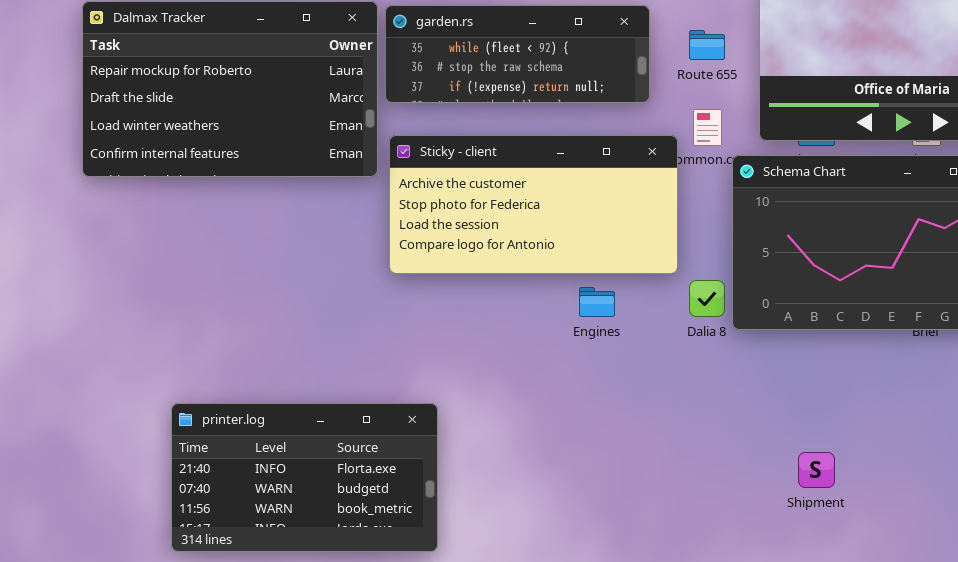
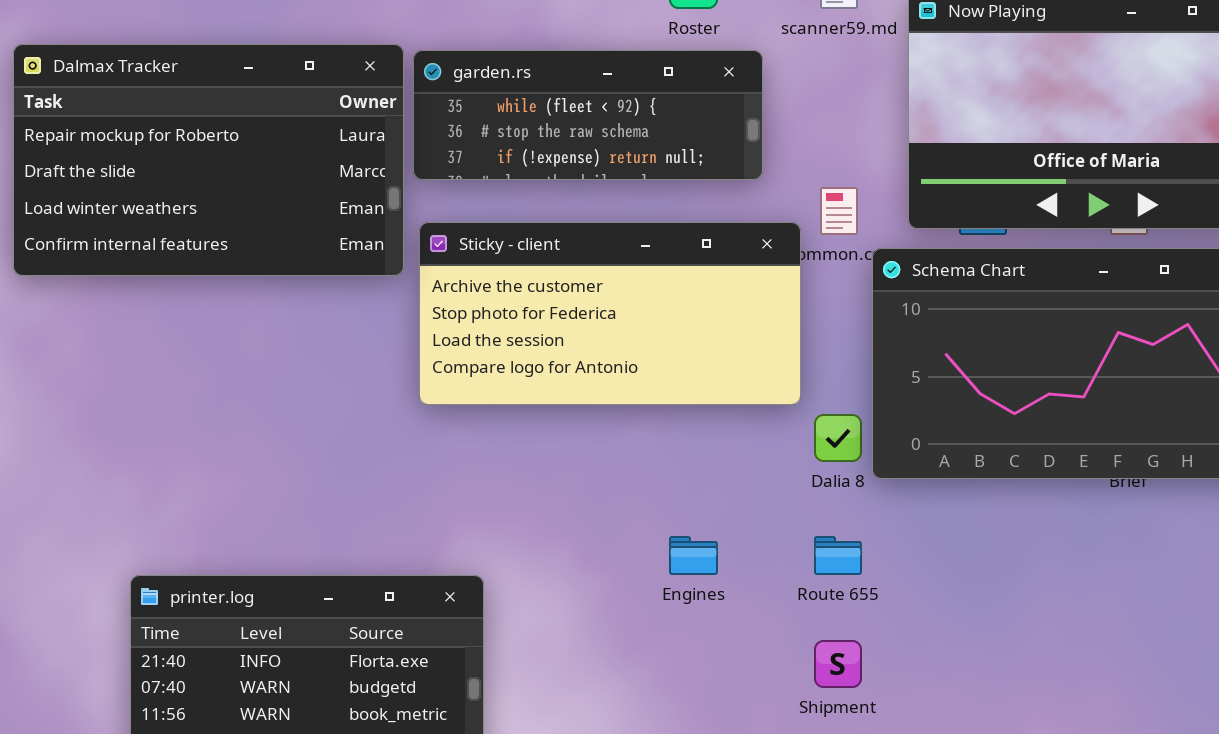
Route 655: [689,30,725,60] -> [814,536,862,575], moved
Engines: [579,287,615,317] -> [669,536,718,575], moved
Shipment: [798,452,835,488] -> [814,640,862,688], moved

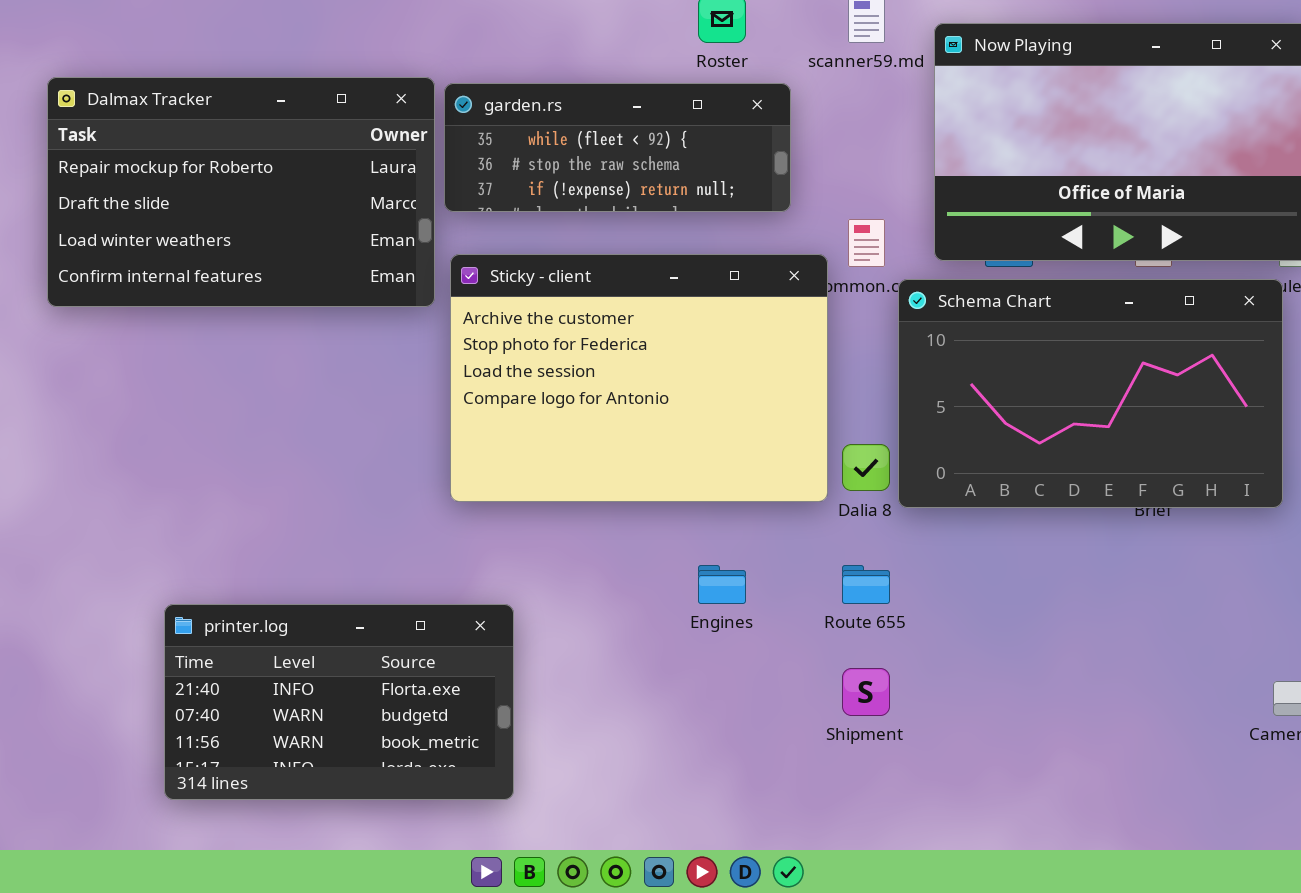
Sticky - client: [419,222,801,405] -> [450,254,828,502], resized

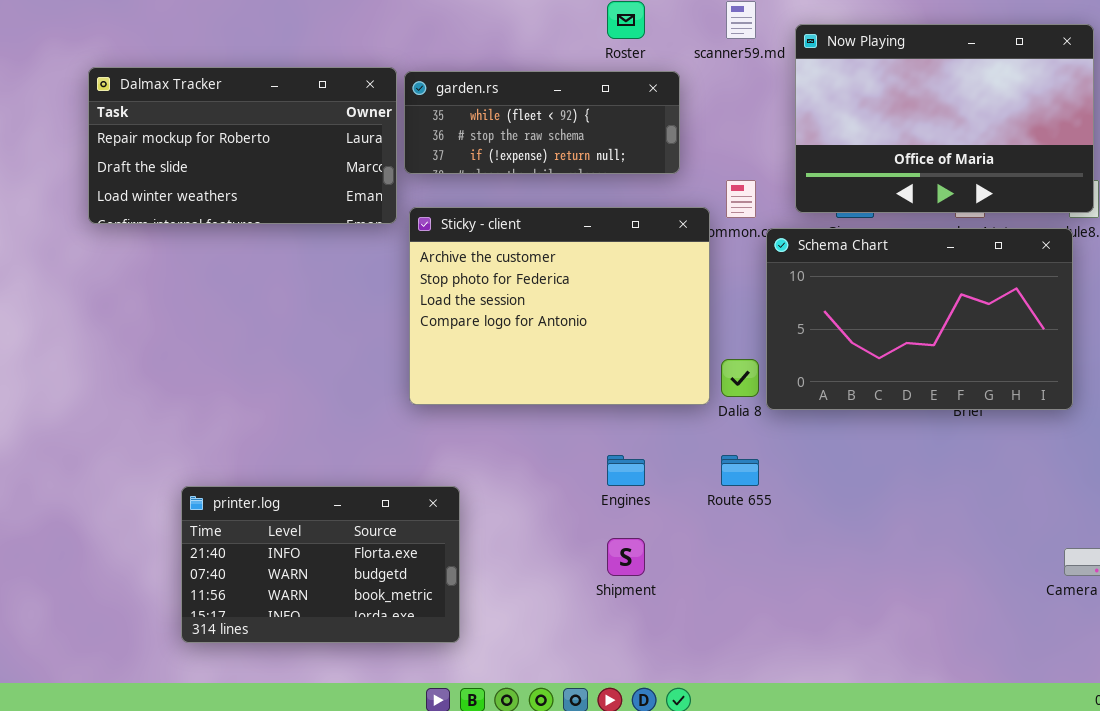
Dalmax Tracker: [47,77,435,307] -> [88,67,397,224], resized
Shipment: [842,668,890,716] -> [607,538,645,576], moved

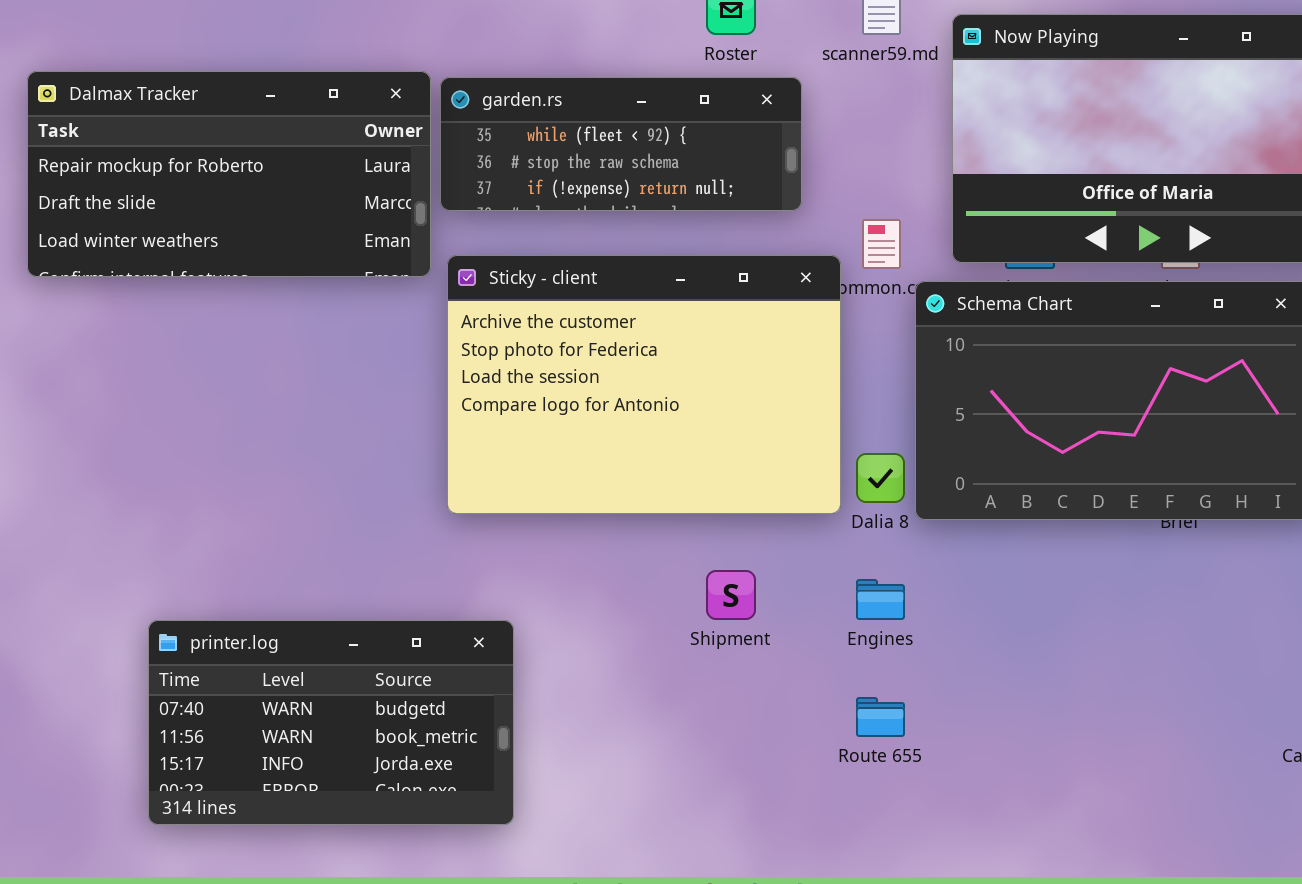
Engines: [607,455,645,486] -> [856,579,905,620], moved
Route 655: [721,455,759,486] -> [856,697,905,737], moved
printer.log: [181,486,460,643] -> [148,620,514,825], scrolled down 1 row
Shipment: [607,538,645,576] -> [706,570,756,620], moved

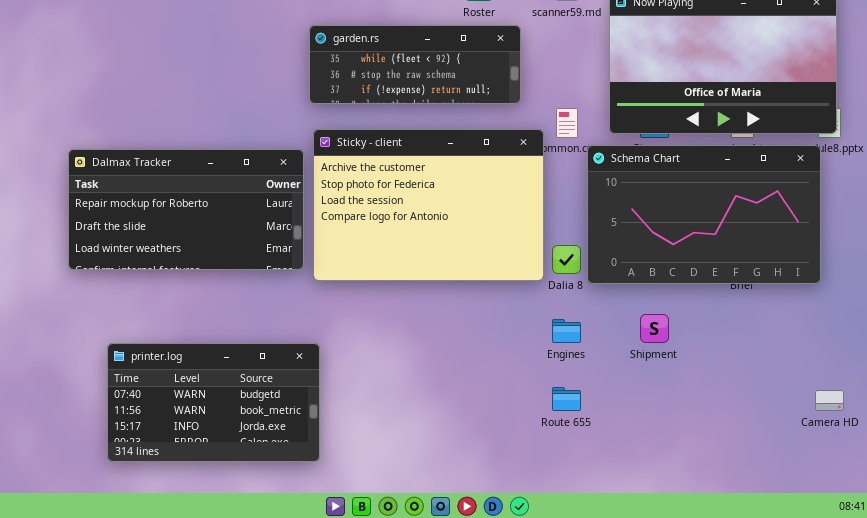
Dalmax Tracker: [27,71,431,277] -> [68,149,304,270], moved
Shipment: [706,570,756,620] -> [640,314,669,343], moved
printer.log: [148,620,514,825] -> [107,343,320,462], moved

